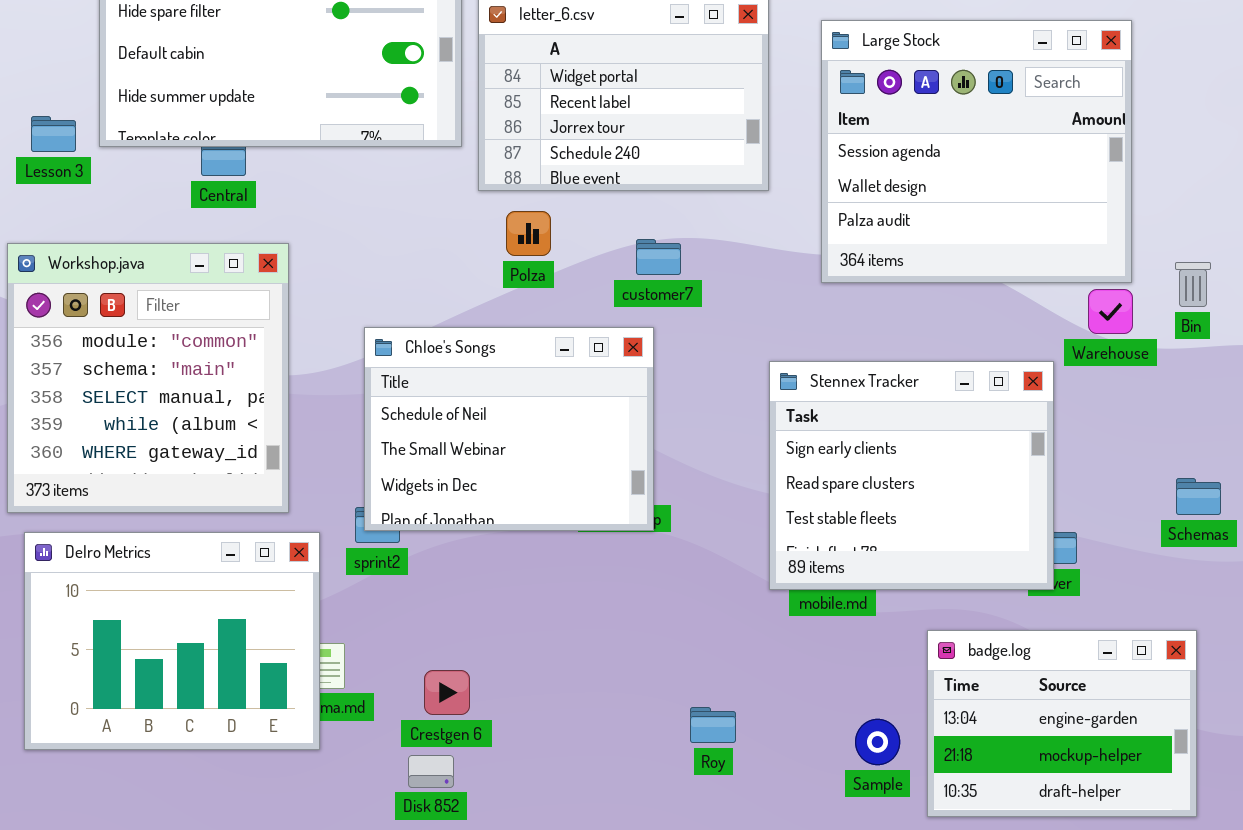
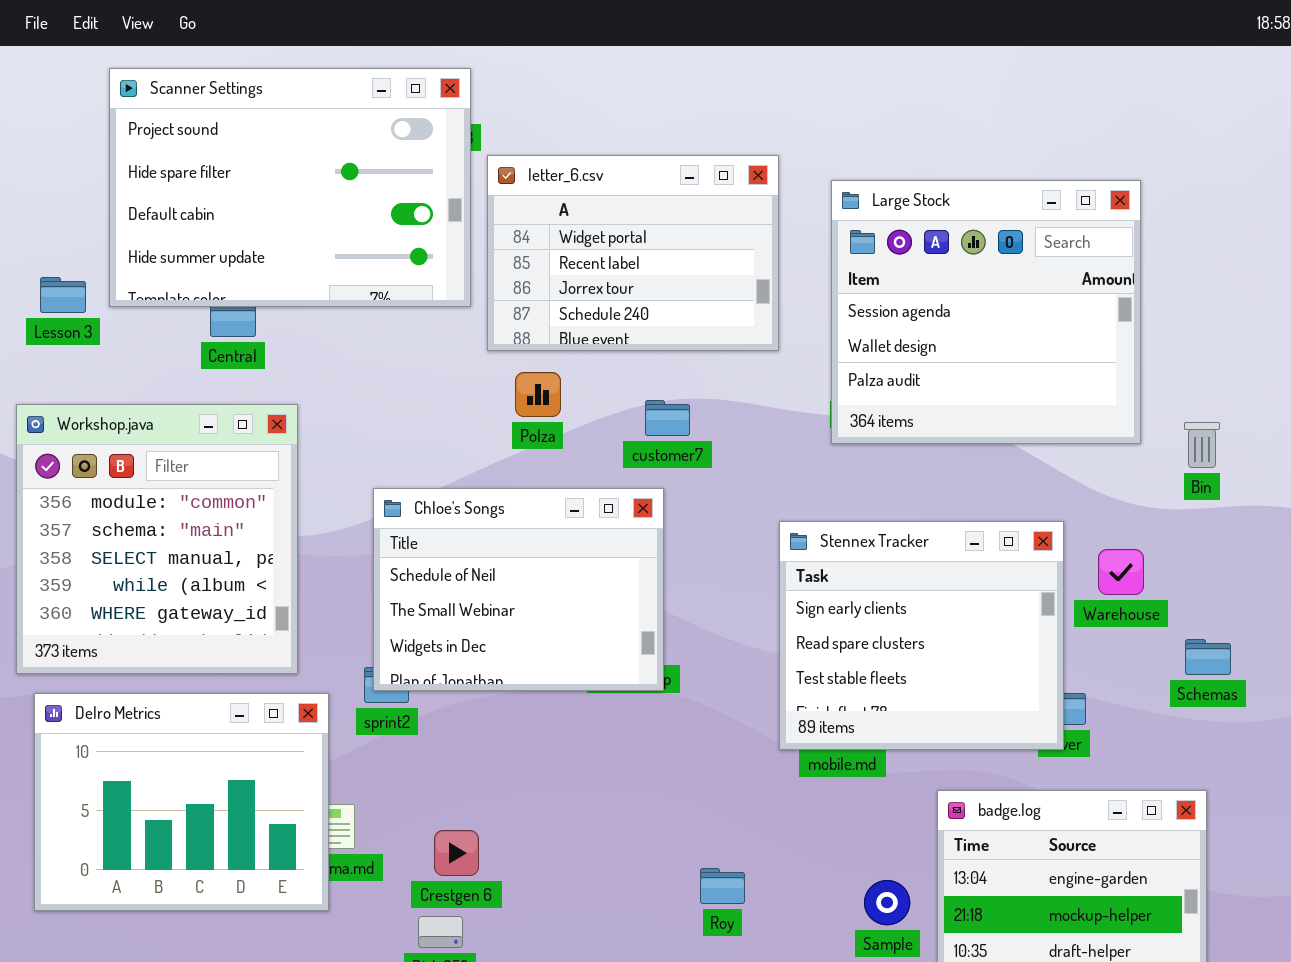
Warehouse: [1088,289,1133,334] -> [1098,549,1144,595], moved

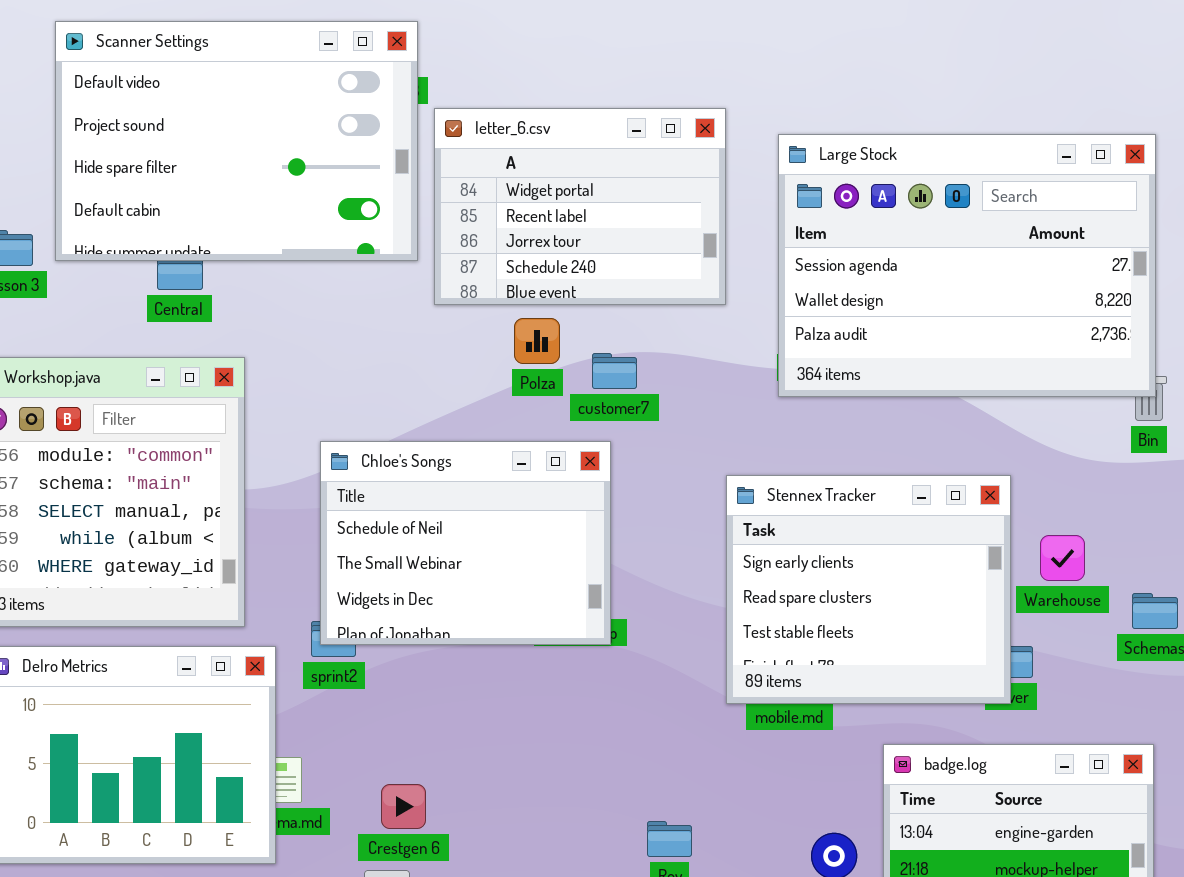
Scanner Settings: [109,68,471,307] -> [55,21,418,261], scrolled up 1 row
Large Stock: [831,180,1141,444] -> [778,134,1156,397], resized
Polza: [515,372,561,417] -> [514,318,560,364], moved
Warehouse: [1098,549,1144,595] -> [1040,535,1085,581], moved

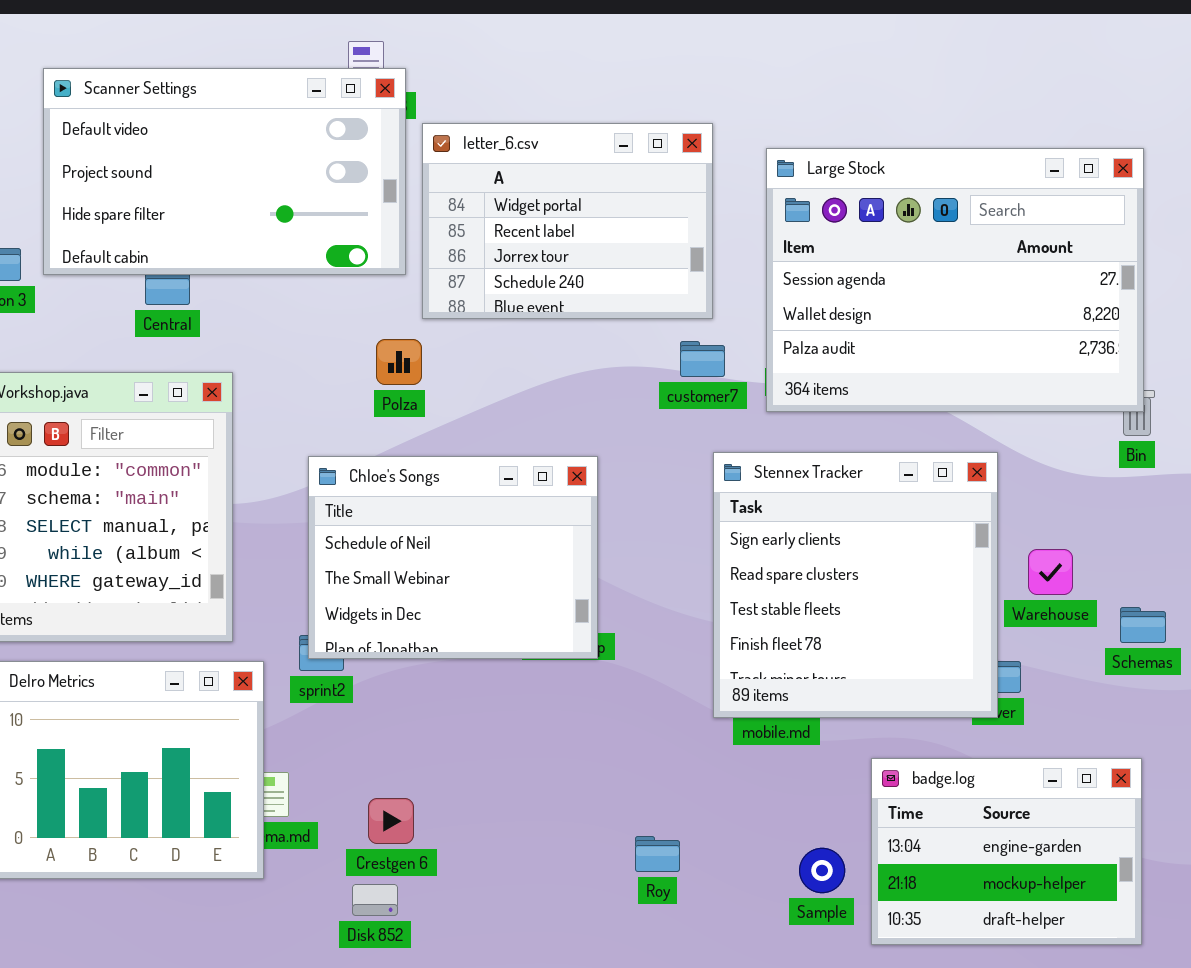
Scanner Settings: [55,21,418,261] -> [43,68,406,275], resized
Polza: [514,318,560,364] -> [376,339,422,385], moved
customer7: [592,353,637,389] -> [680,341,725,377], moved
Stennex Tracker: [726,475,1011,704] -> [713,452,998,718], resized

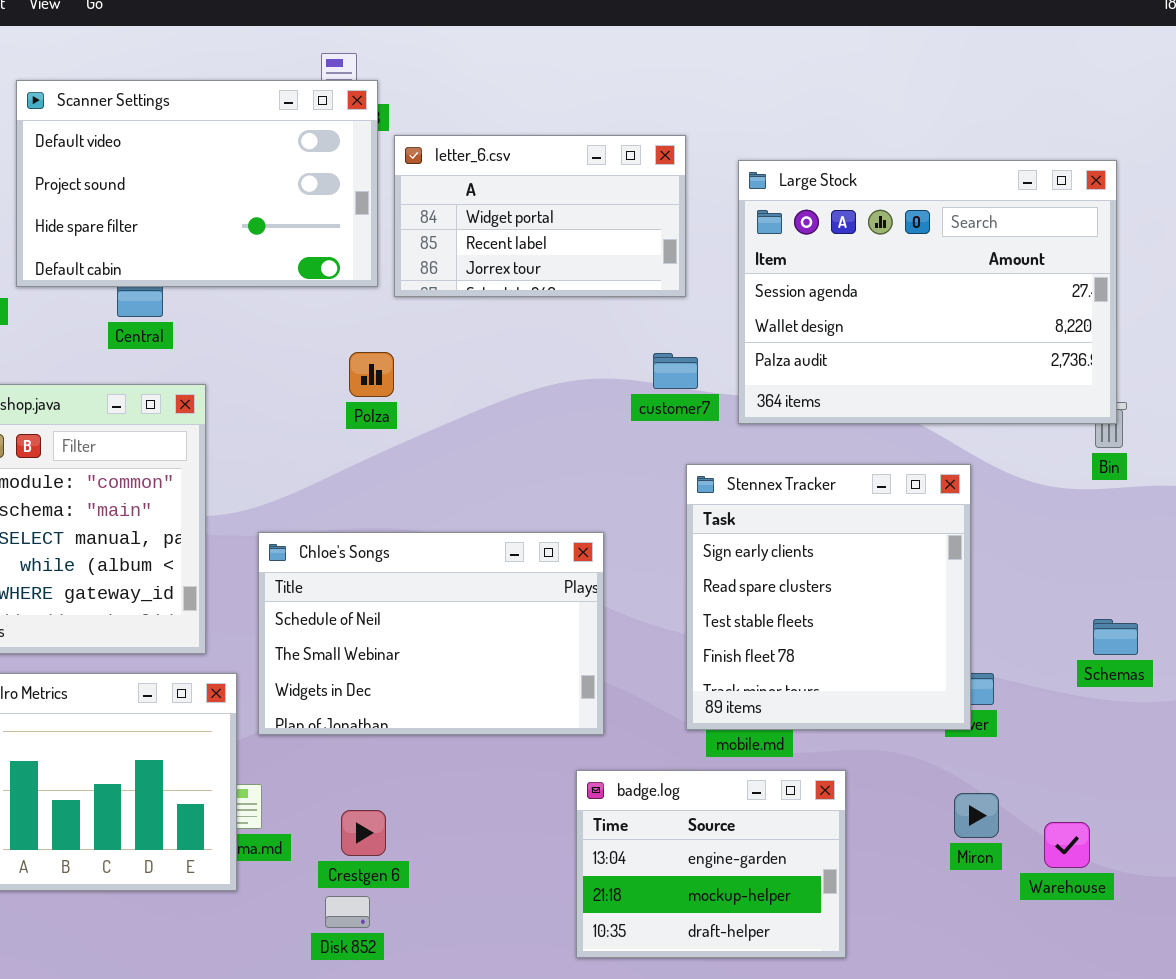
letter_6.csv: [422,123,713,319] -> [394,135,686,297], resized
Chloe's Songs: [308,456,598,659] -> [258,532,604,735], moved, resized
Warehouse: [1028,549,1073,595] -> [1044,822,1090,868], moved
badge.log: [871,758,1142,945] -> [576,770,846,958], moved

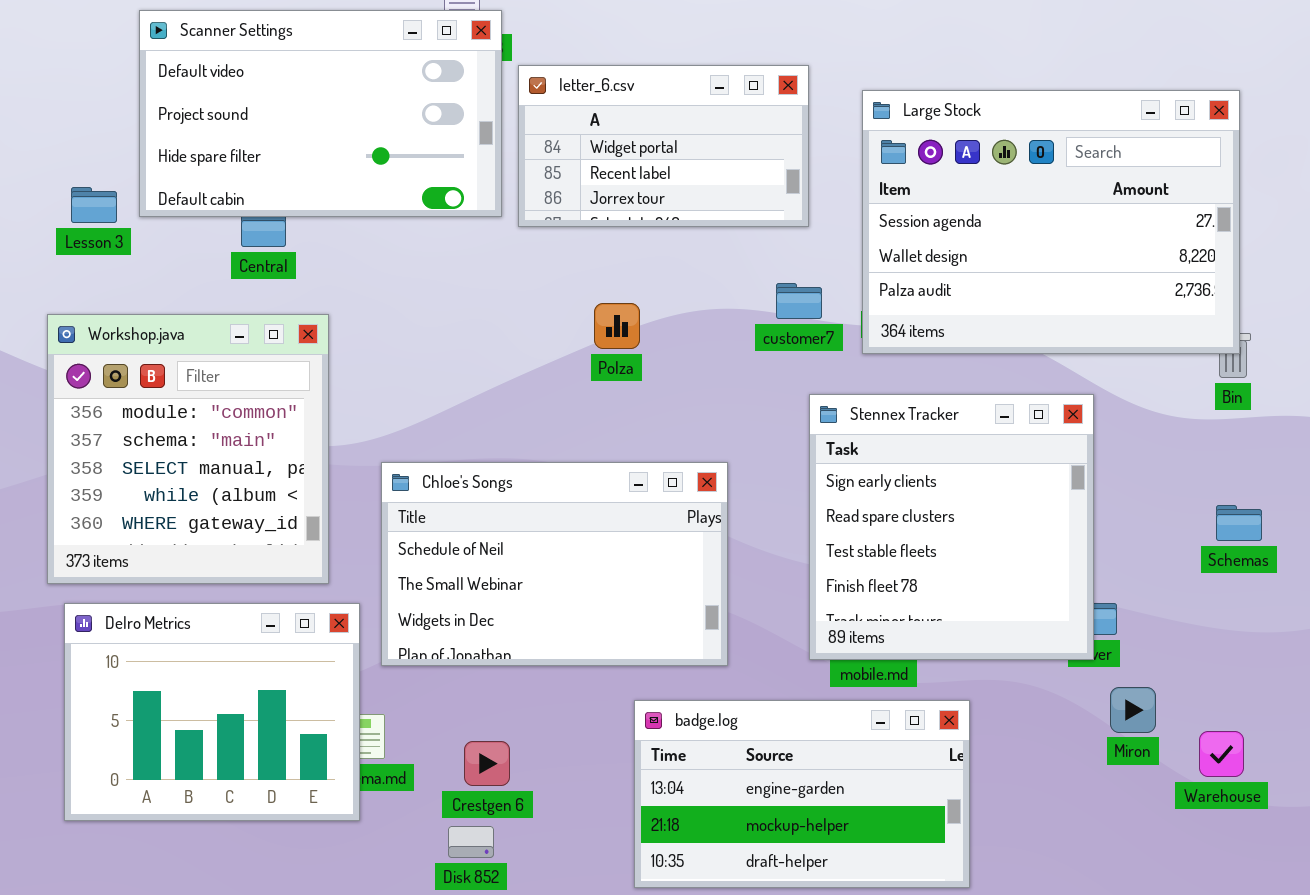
Polza: [349,352,394,397] -> [594,303,640,349], moved
Schemas: [1093,619,1138,655] -> [1216,505,1262,541], moved
badge.log: [576,770,846,958] -> [634,700,970,888], resized
Miron: [954,793,999,838] -> [1110,687,1156,733], moved
Warehouse: [1044,822,1090,868] -> [1199,731,1244,777], moved

